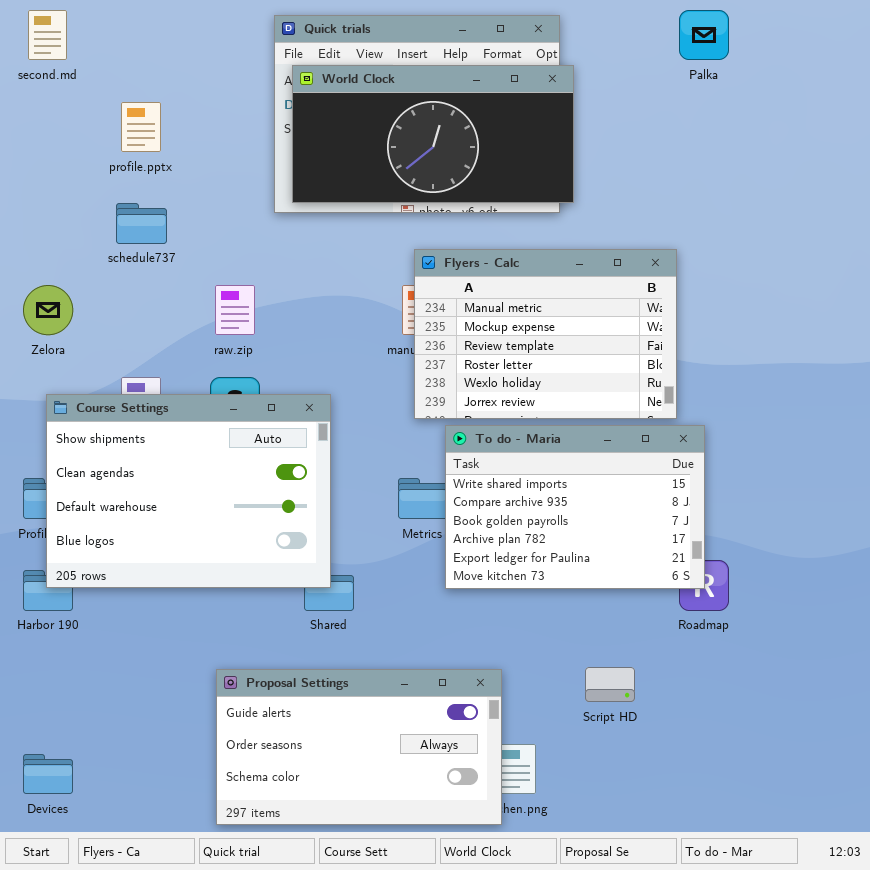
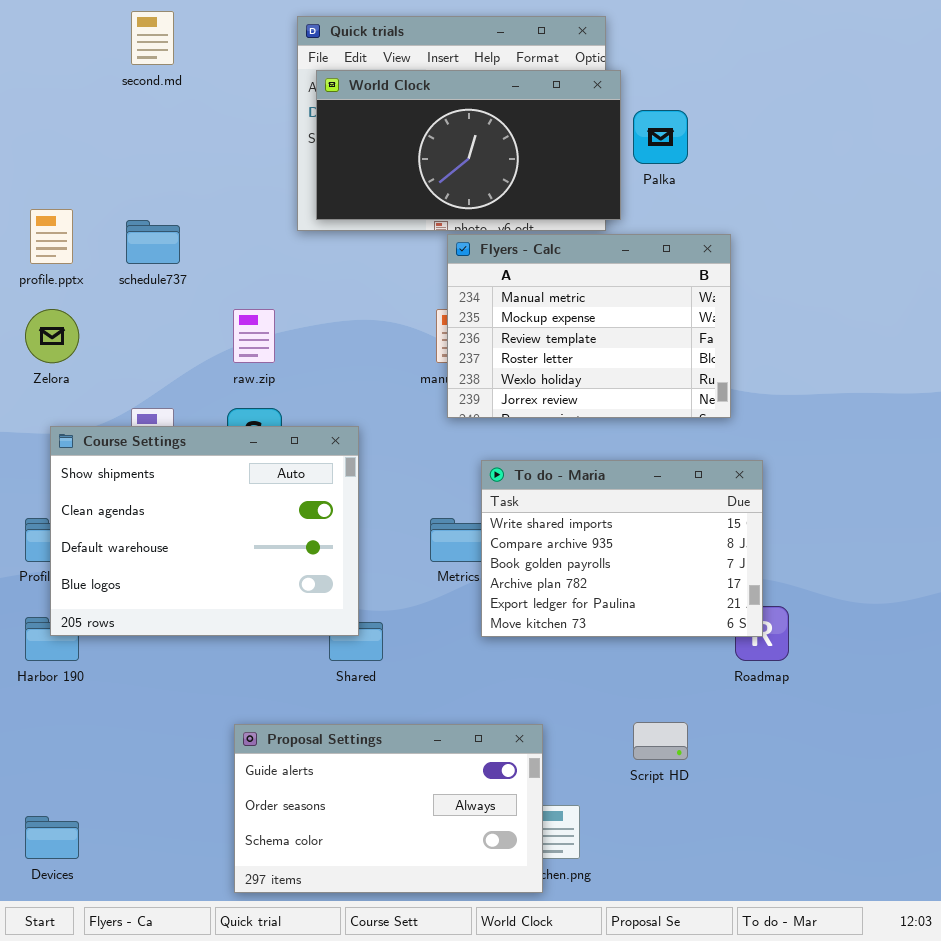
second.md: [28,10,67,60] -> [131,11,174,65], moved
Palka: [679,10,729,60] -> [633,110,688,164], moved
profile.pptx: [121,102,161,152] -> [30,209,73,264], moved
Flyers - Calc: [414,249,677,419] -> [447,234,731,418], moved

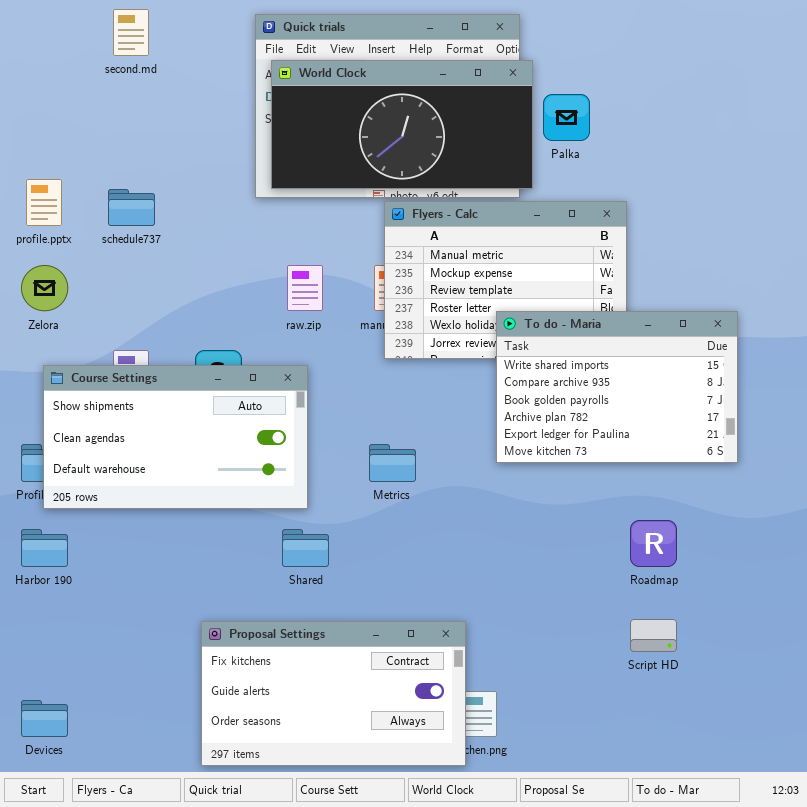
raw.zip: [233,309,275,363] -> [287,265,323,311], moved
Course Settings: [50,426,359,636] -> [43,365,308,509], resized
To do - Maria: [481,460,763,637] -> [496,311,738,463], moved
Script HD: [633,722,688,760] -> [630,619,677,652], moved
Proposal Settings: [234,724,543,893] -> [201,621,466,766], scrolled up 1 row

